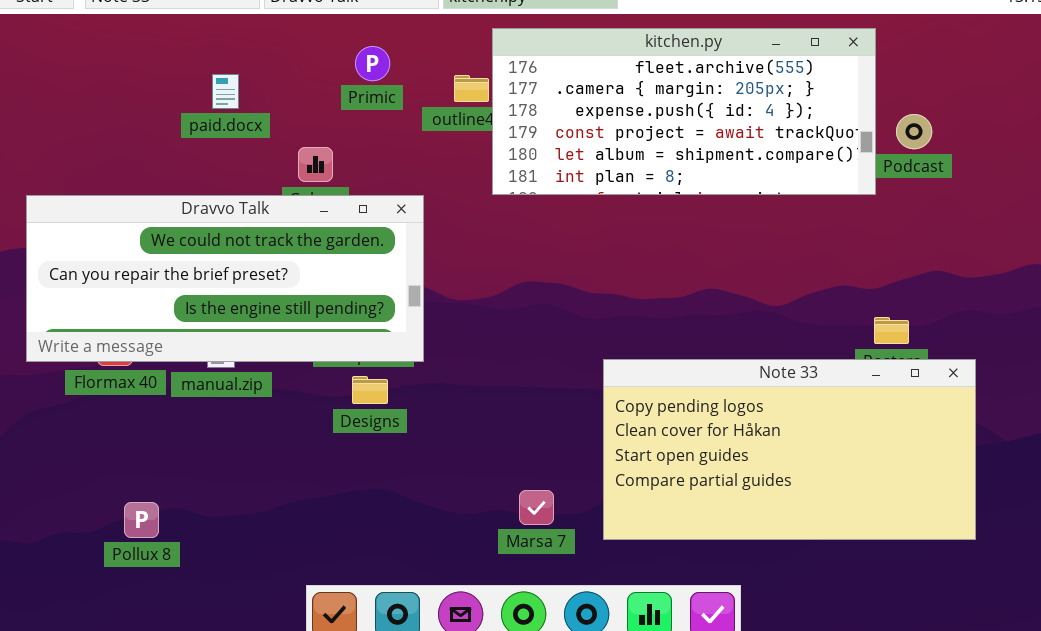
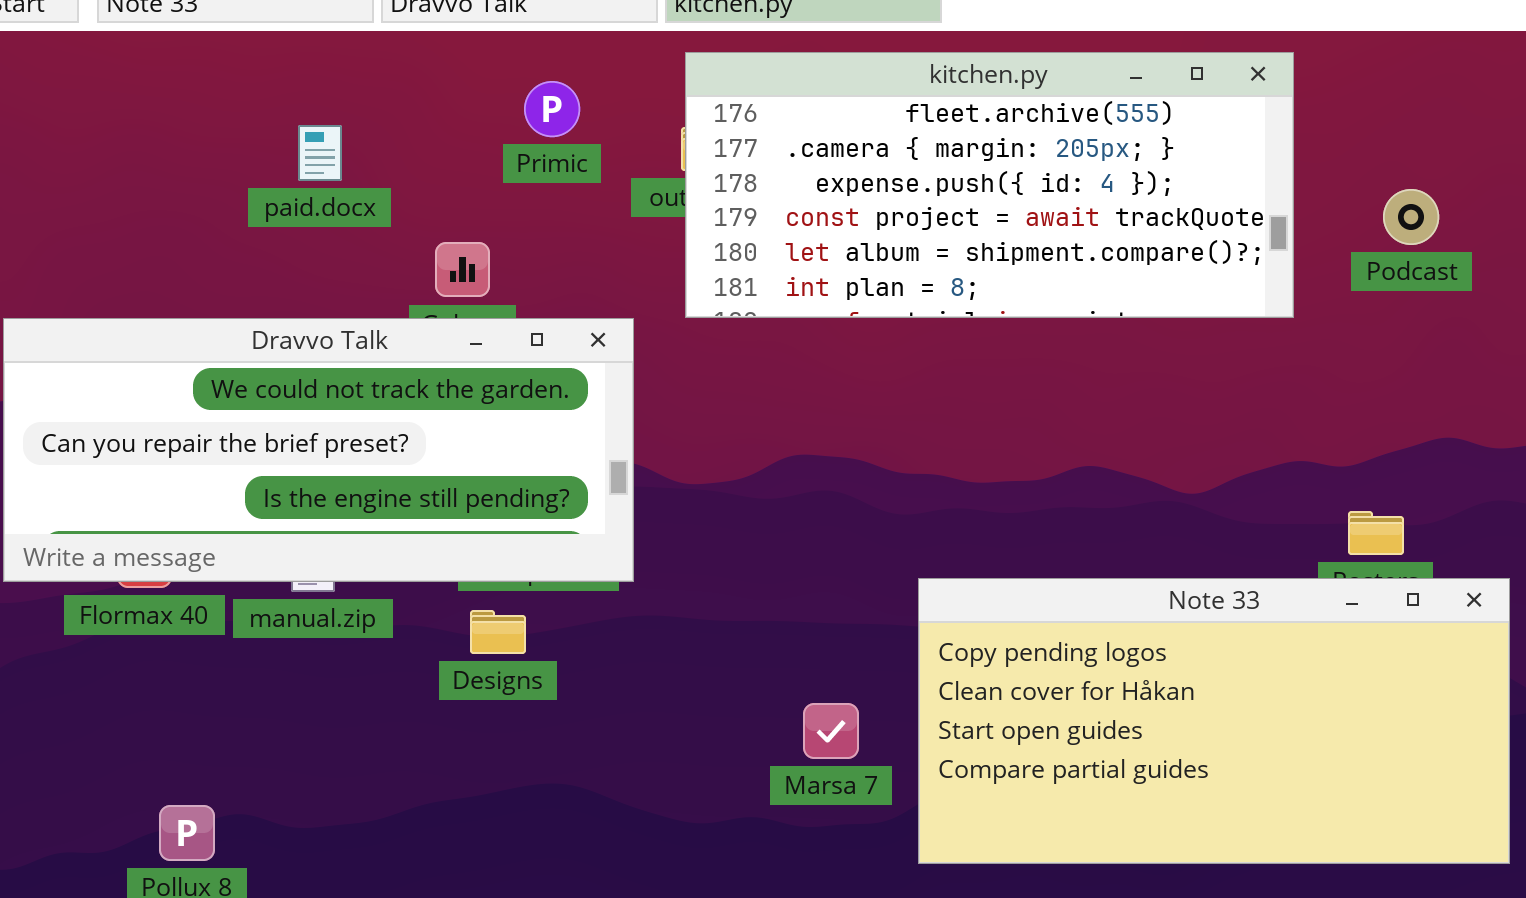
kitchen.py: [492,28,876,195] -> [685,52,1294,318], moved
Designs: [352,376,388,404] -> [470,610,526,654], moved
Marsa 7: [519,490,554,525] -> [803,703,859,759], moved

